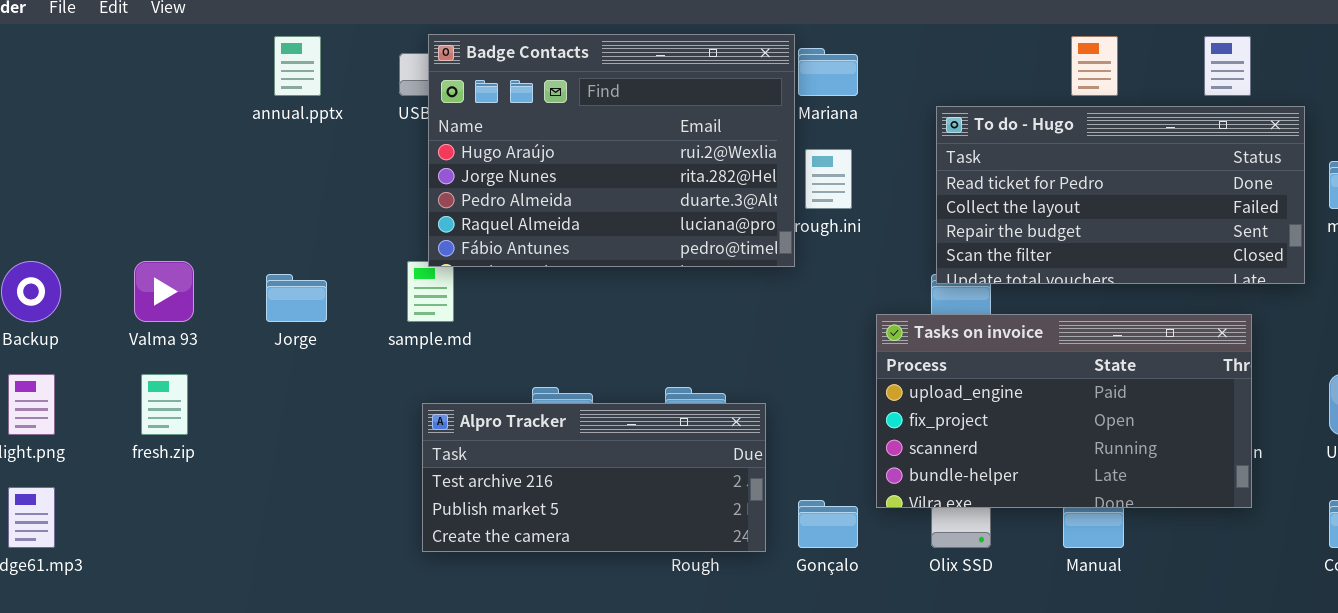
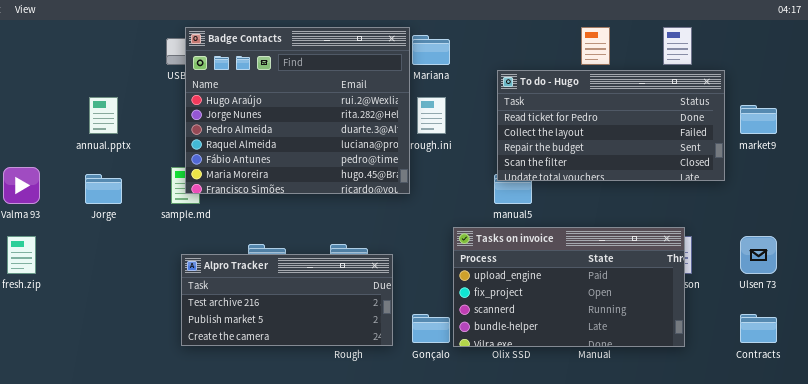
Badge Contacts: [428,34,795,267] -> [185,27,410,194], resized
annual.pptx: [274,36,321,96] -> [89,97,118,134], moved
Tasks on invoice: [876,314,1252,508] -> [453,227,685,347], moved

